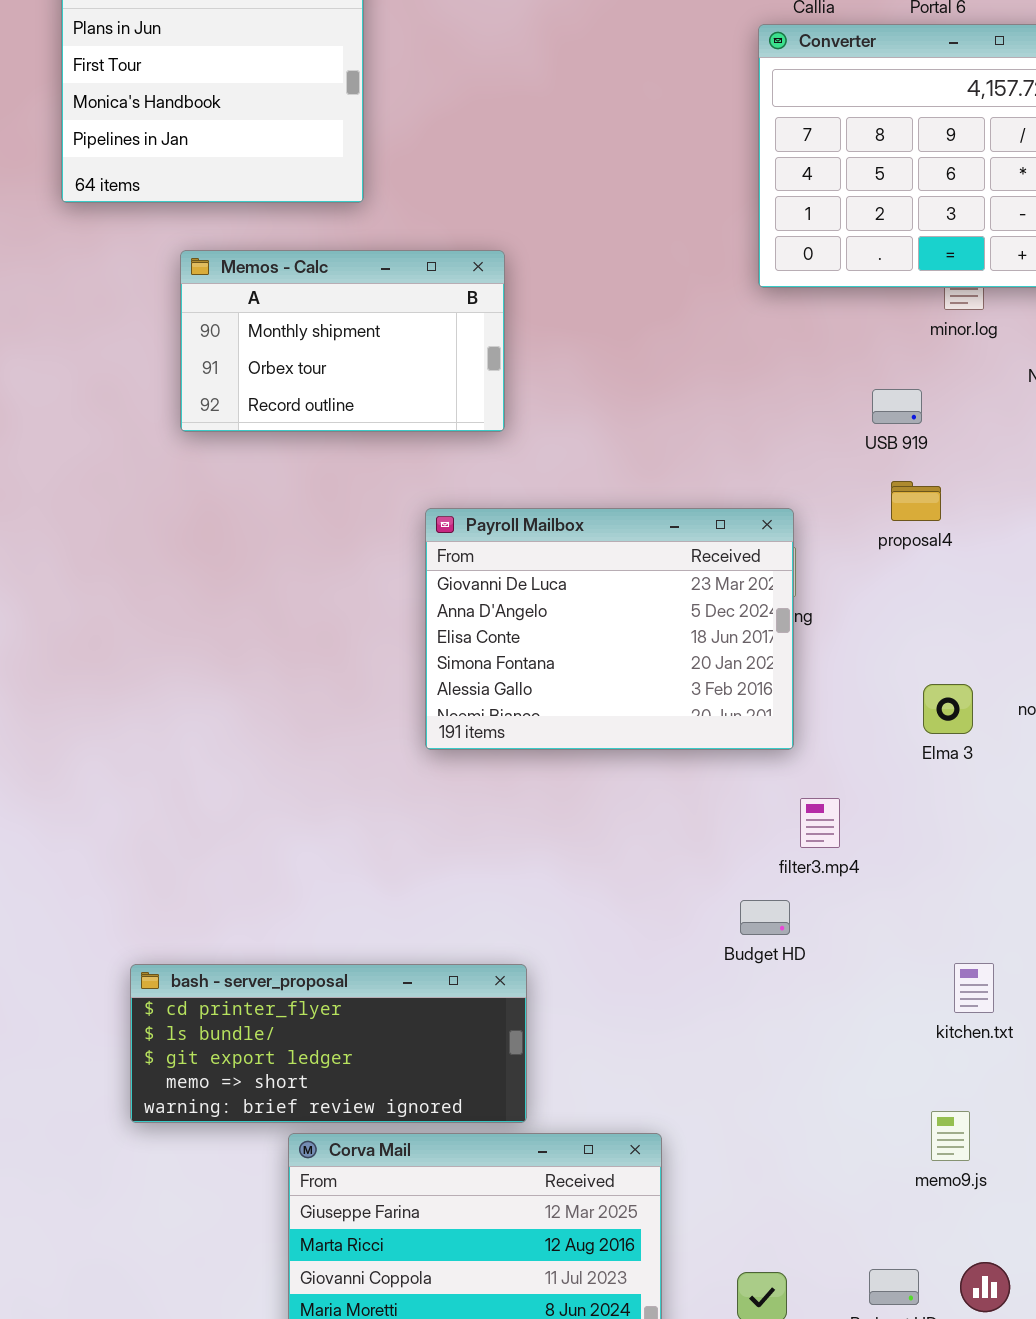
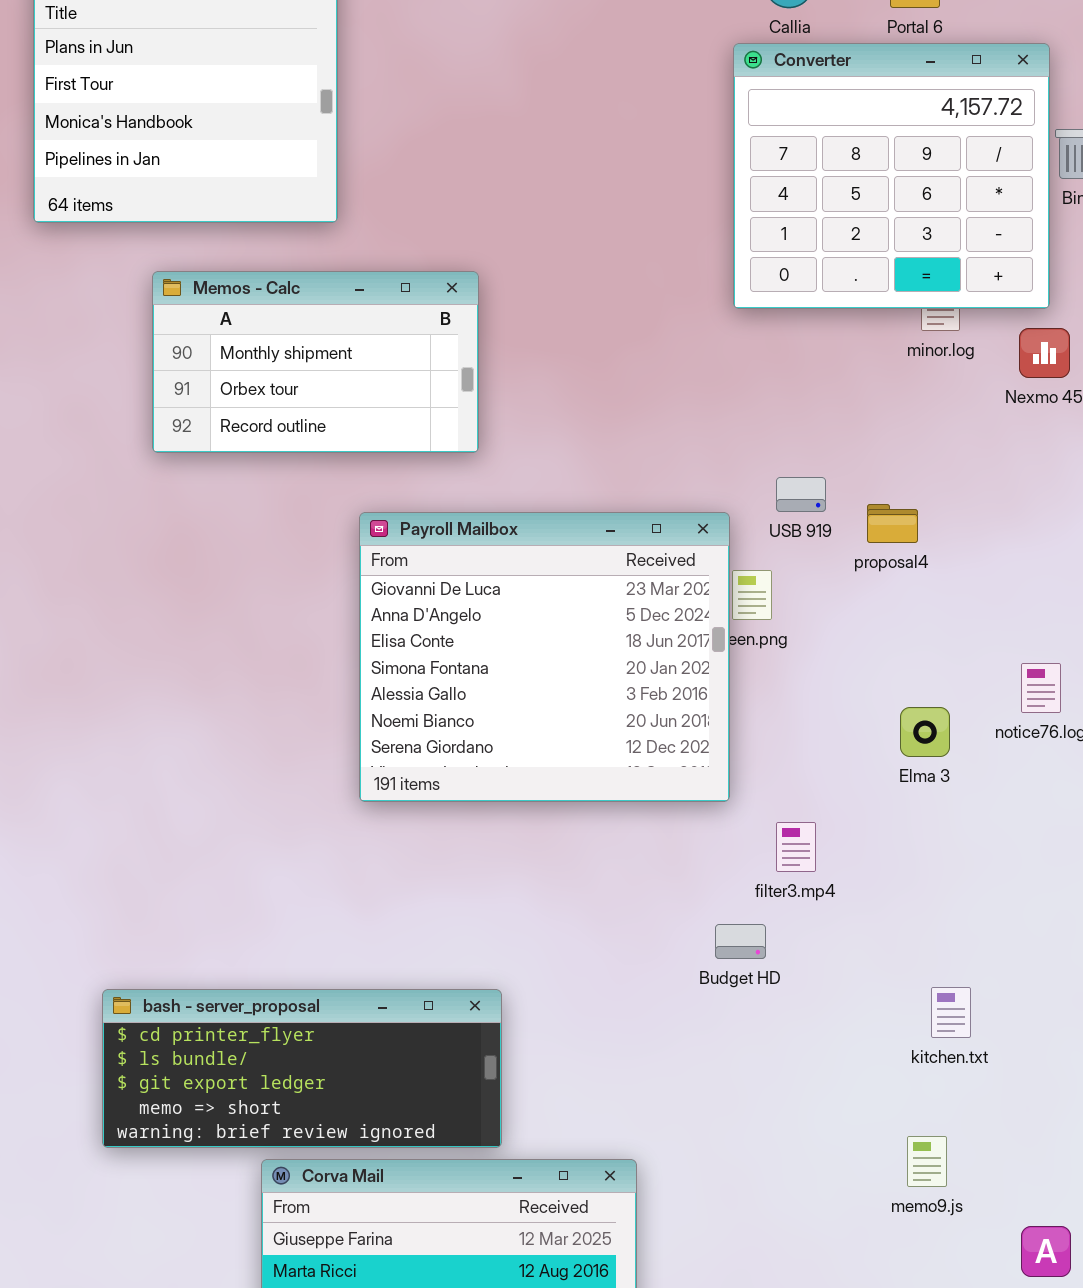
USB 919: [872,389,922,424] -> [776,477,826,512], moved
Payroll Mailbox: [425,508,794,750] -> [359,512,730,802], moved, resized

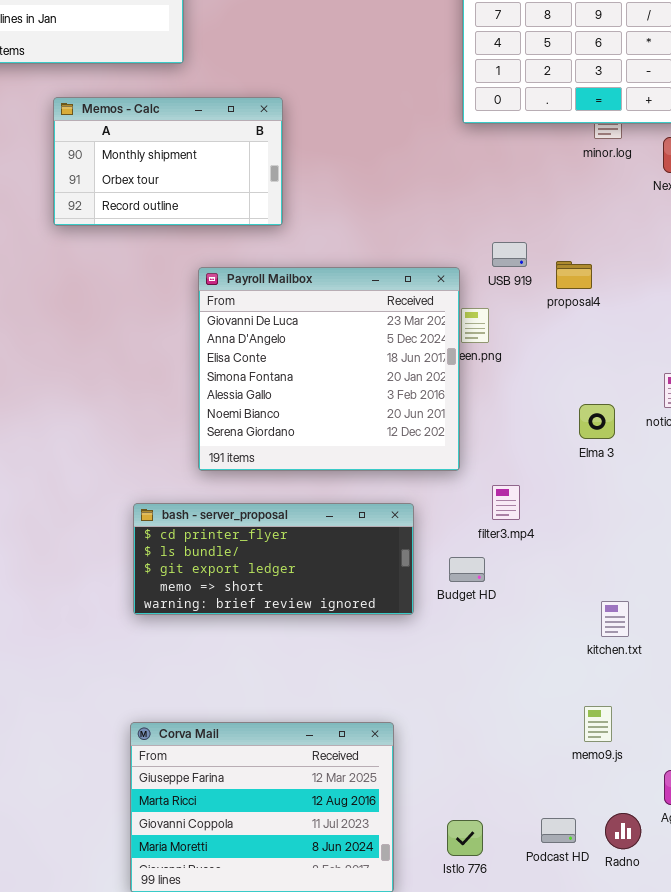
bash - server_proposal: [102,989,502,1148] -> [133,503,414,615], moved

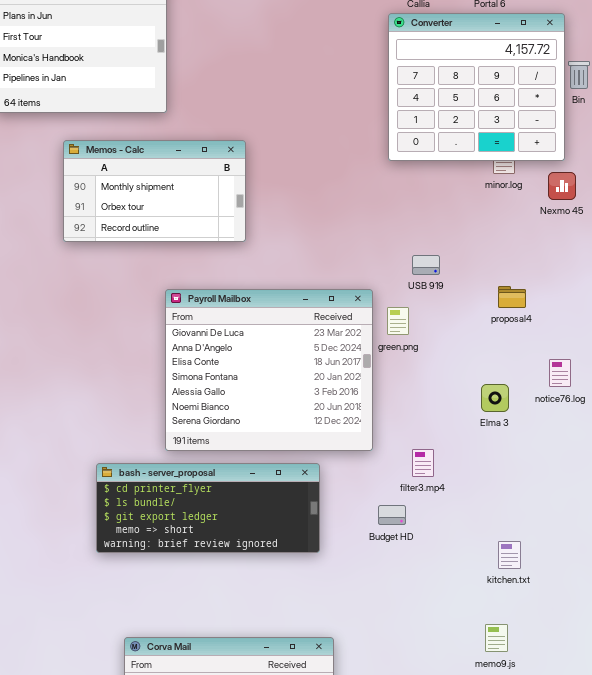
proposal4: [556,261,592,289] -> [498,286,526,308], moved
Payroll Mailbox: [198,267,460,471] -> [165,289,373,451], moved
bash - server_proposal: [133,503,414,615] -> [96,463,320,553], moved

